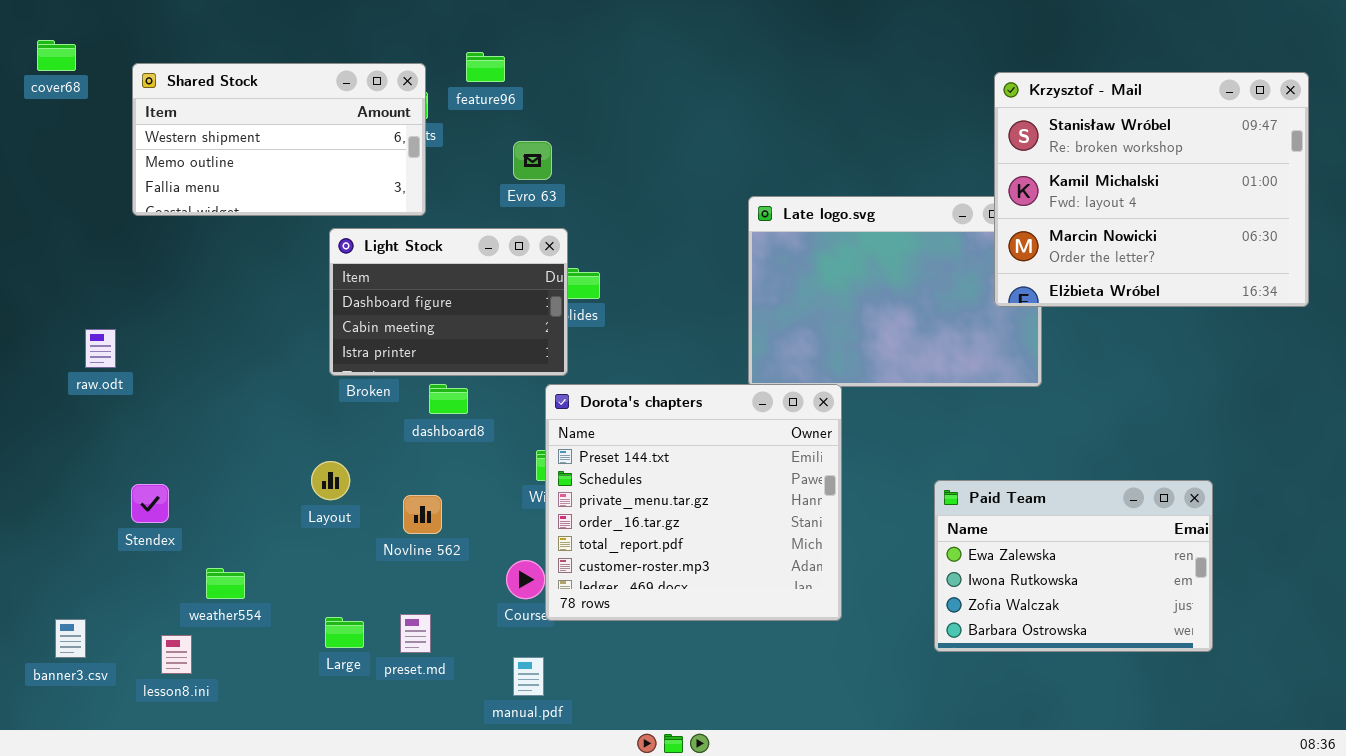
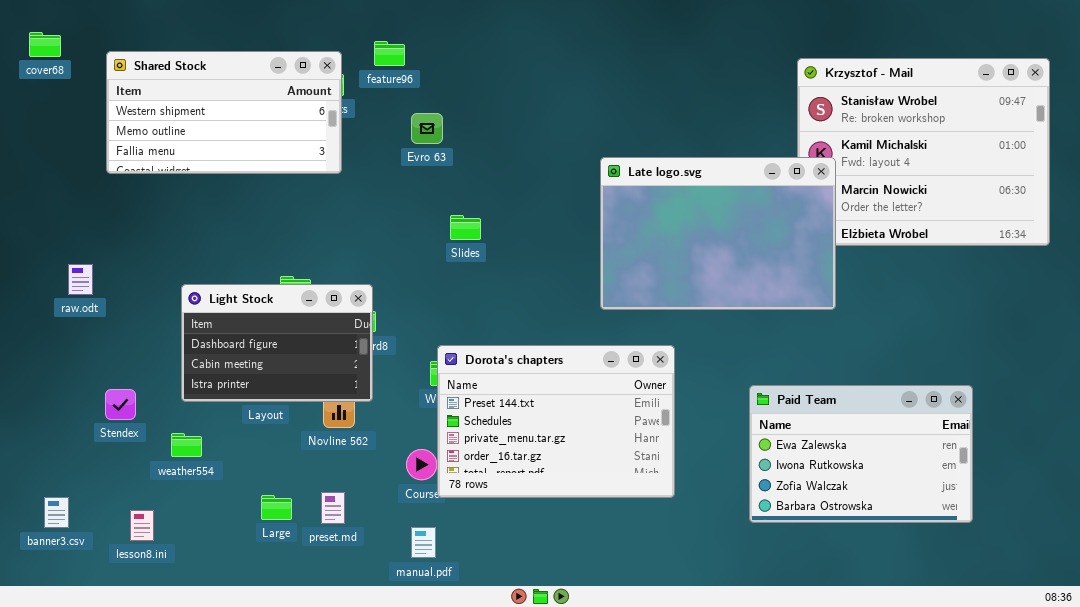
Late logo.svg: [748,196,1042,387] -> [600,157,836,310], raised
Light Stock: [329,228,568,376] -> [181,284,373,402], moved
Dorota's chapters: [545,384,842,621] -> [437,345,675,498], resized
weather554: [206,568,245,599] -> [171,433,202,457], moved

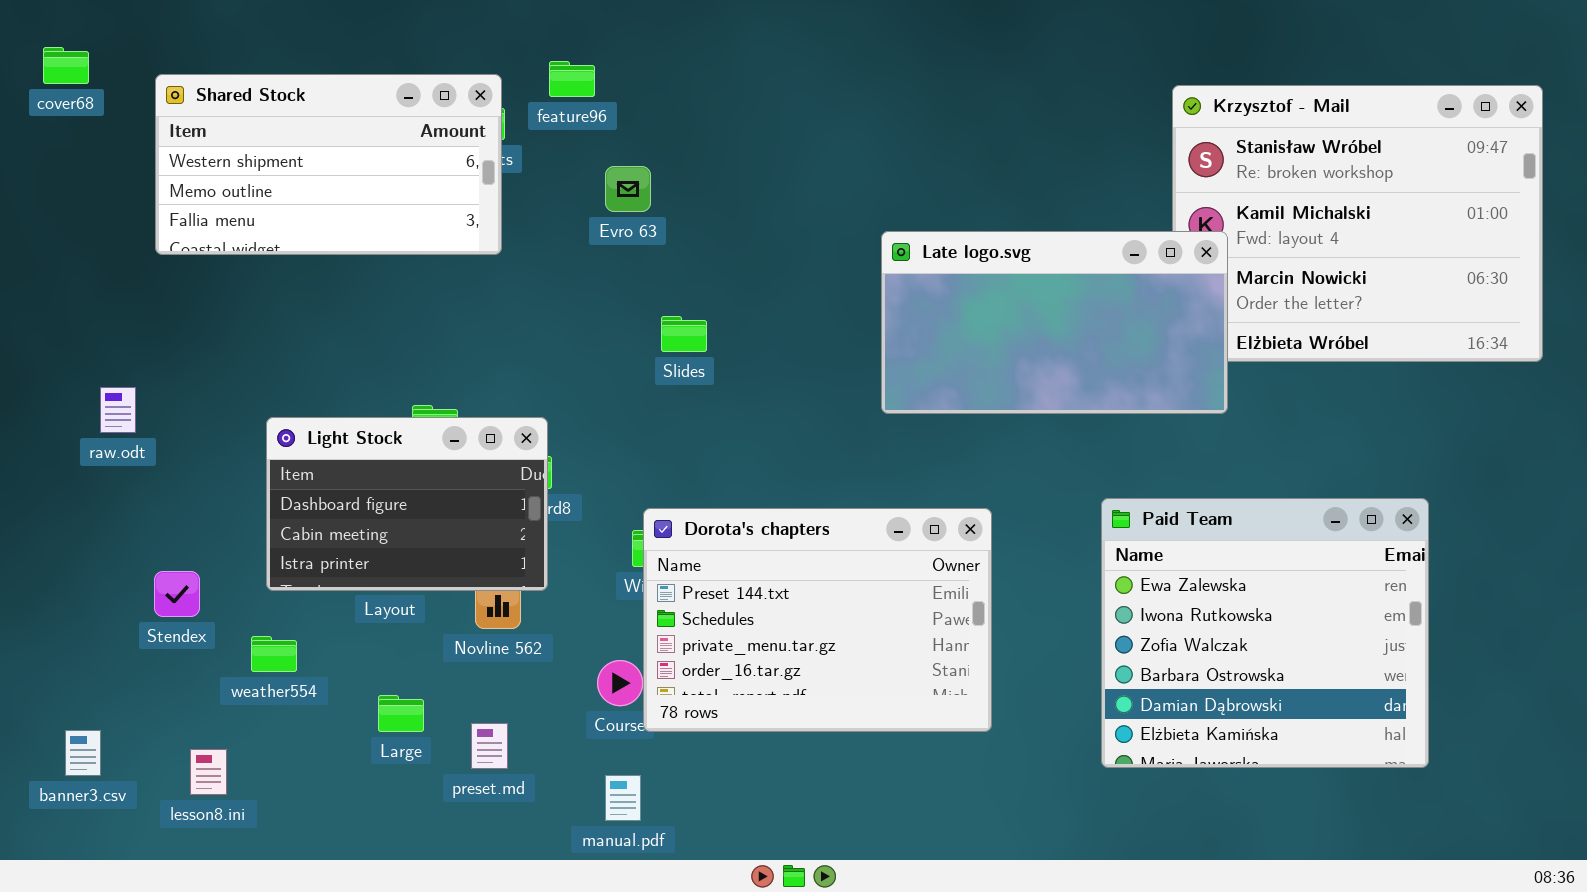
Late logo.svg: [600,157,836,310] -> [881,231,1228,414], resized
Paid Team: [749,385,973,523] -> [1101,498,1429,768], resized
Large: [261,495,292,520] -> [378,695,424,732], moved

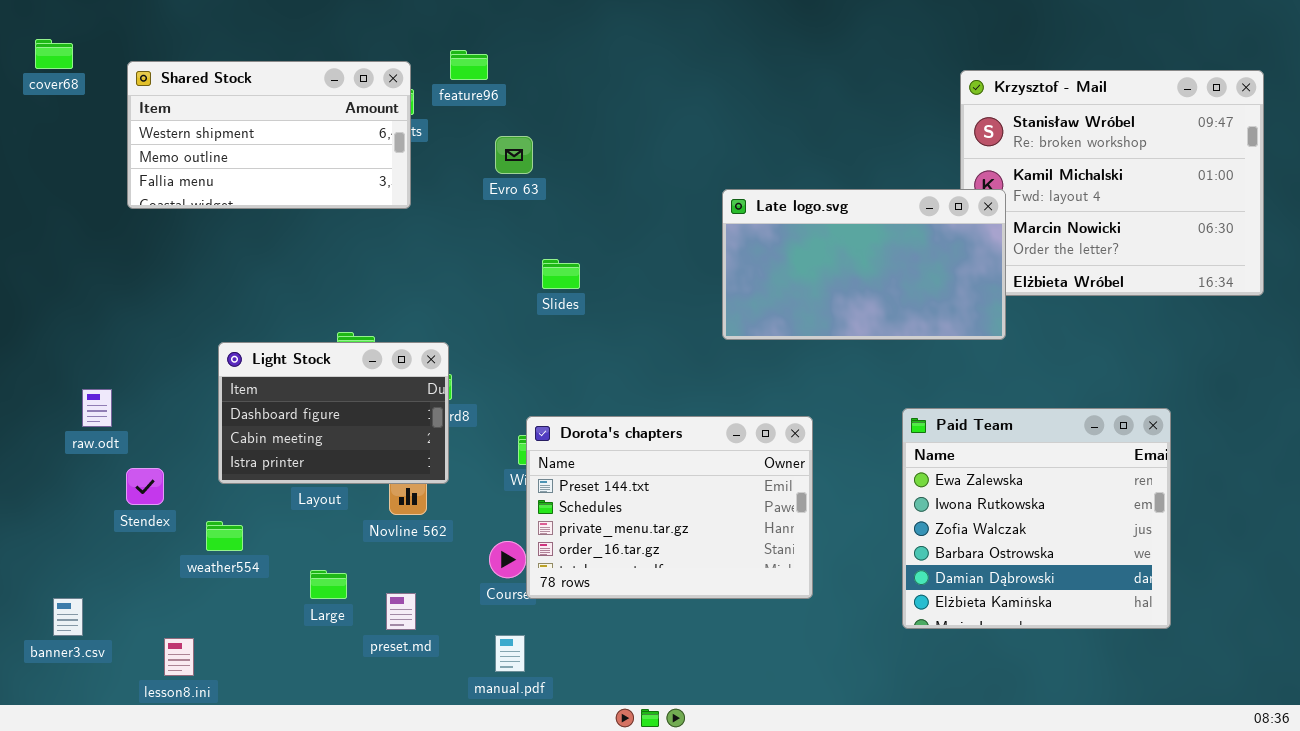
raw.odt: [100,387,136,433] -> [82,389,112,427], moved
lesson8.ini: [190,749,227,795] -> [164,638,194,676], moved

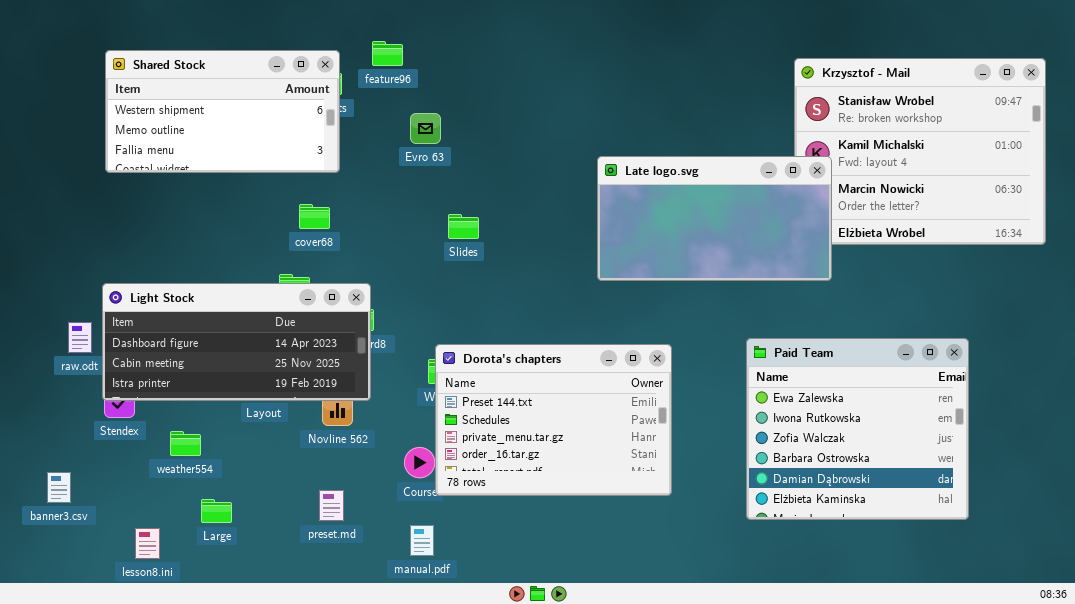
cover68: [35,39,73,69] -> [299,204,330,229], moved
Light Stock: [218,342,449,484] -> [102,283,371,401], resized
Large: [310,570,347,599] -> [201,499,232,523], moved
banner3.csv: [53,598,83,636] -> [47,472,71,503], moved

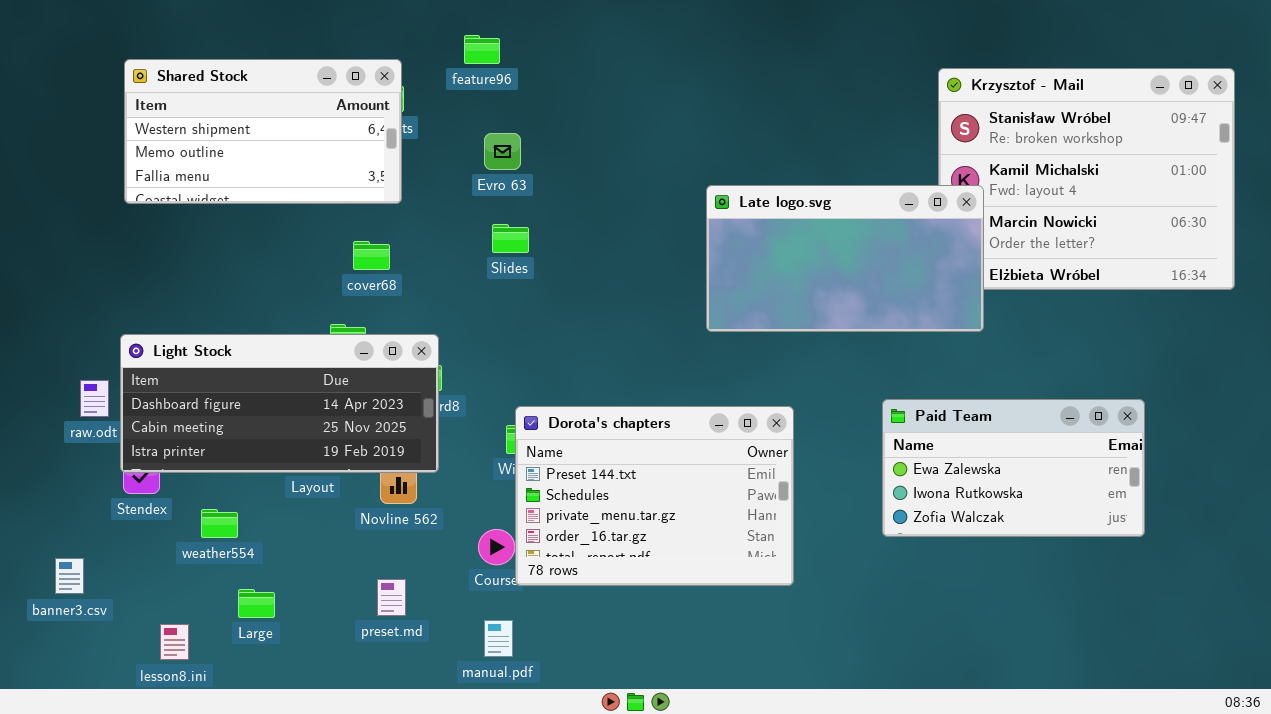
feature96: [372,41,403,66] -> [464,35,500,64], moved
Slides: [448,214,479,239] -> [492,224,529,253], moved
Paid Team: [746,338,969,520] -> [882,399,1145,537], resized

